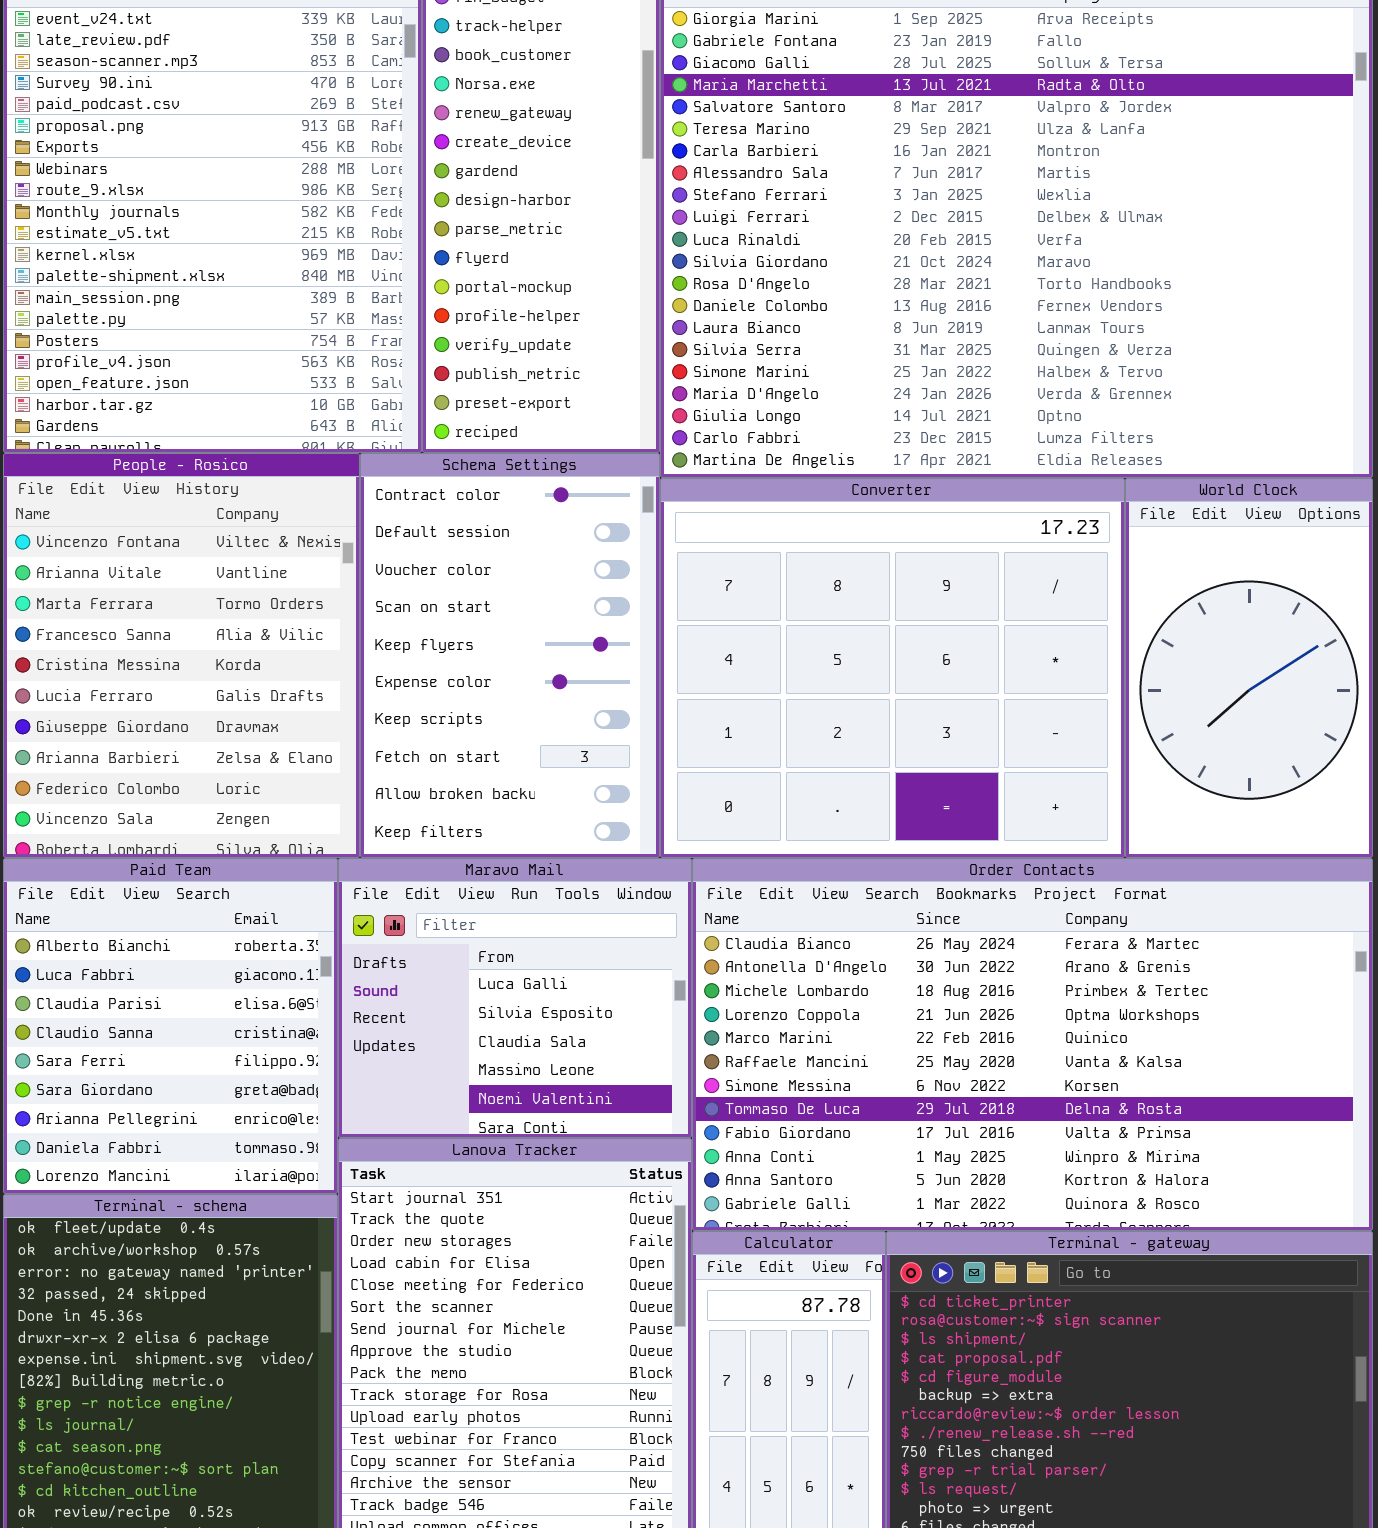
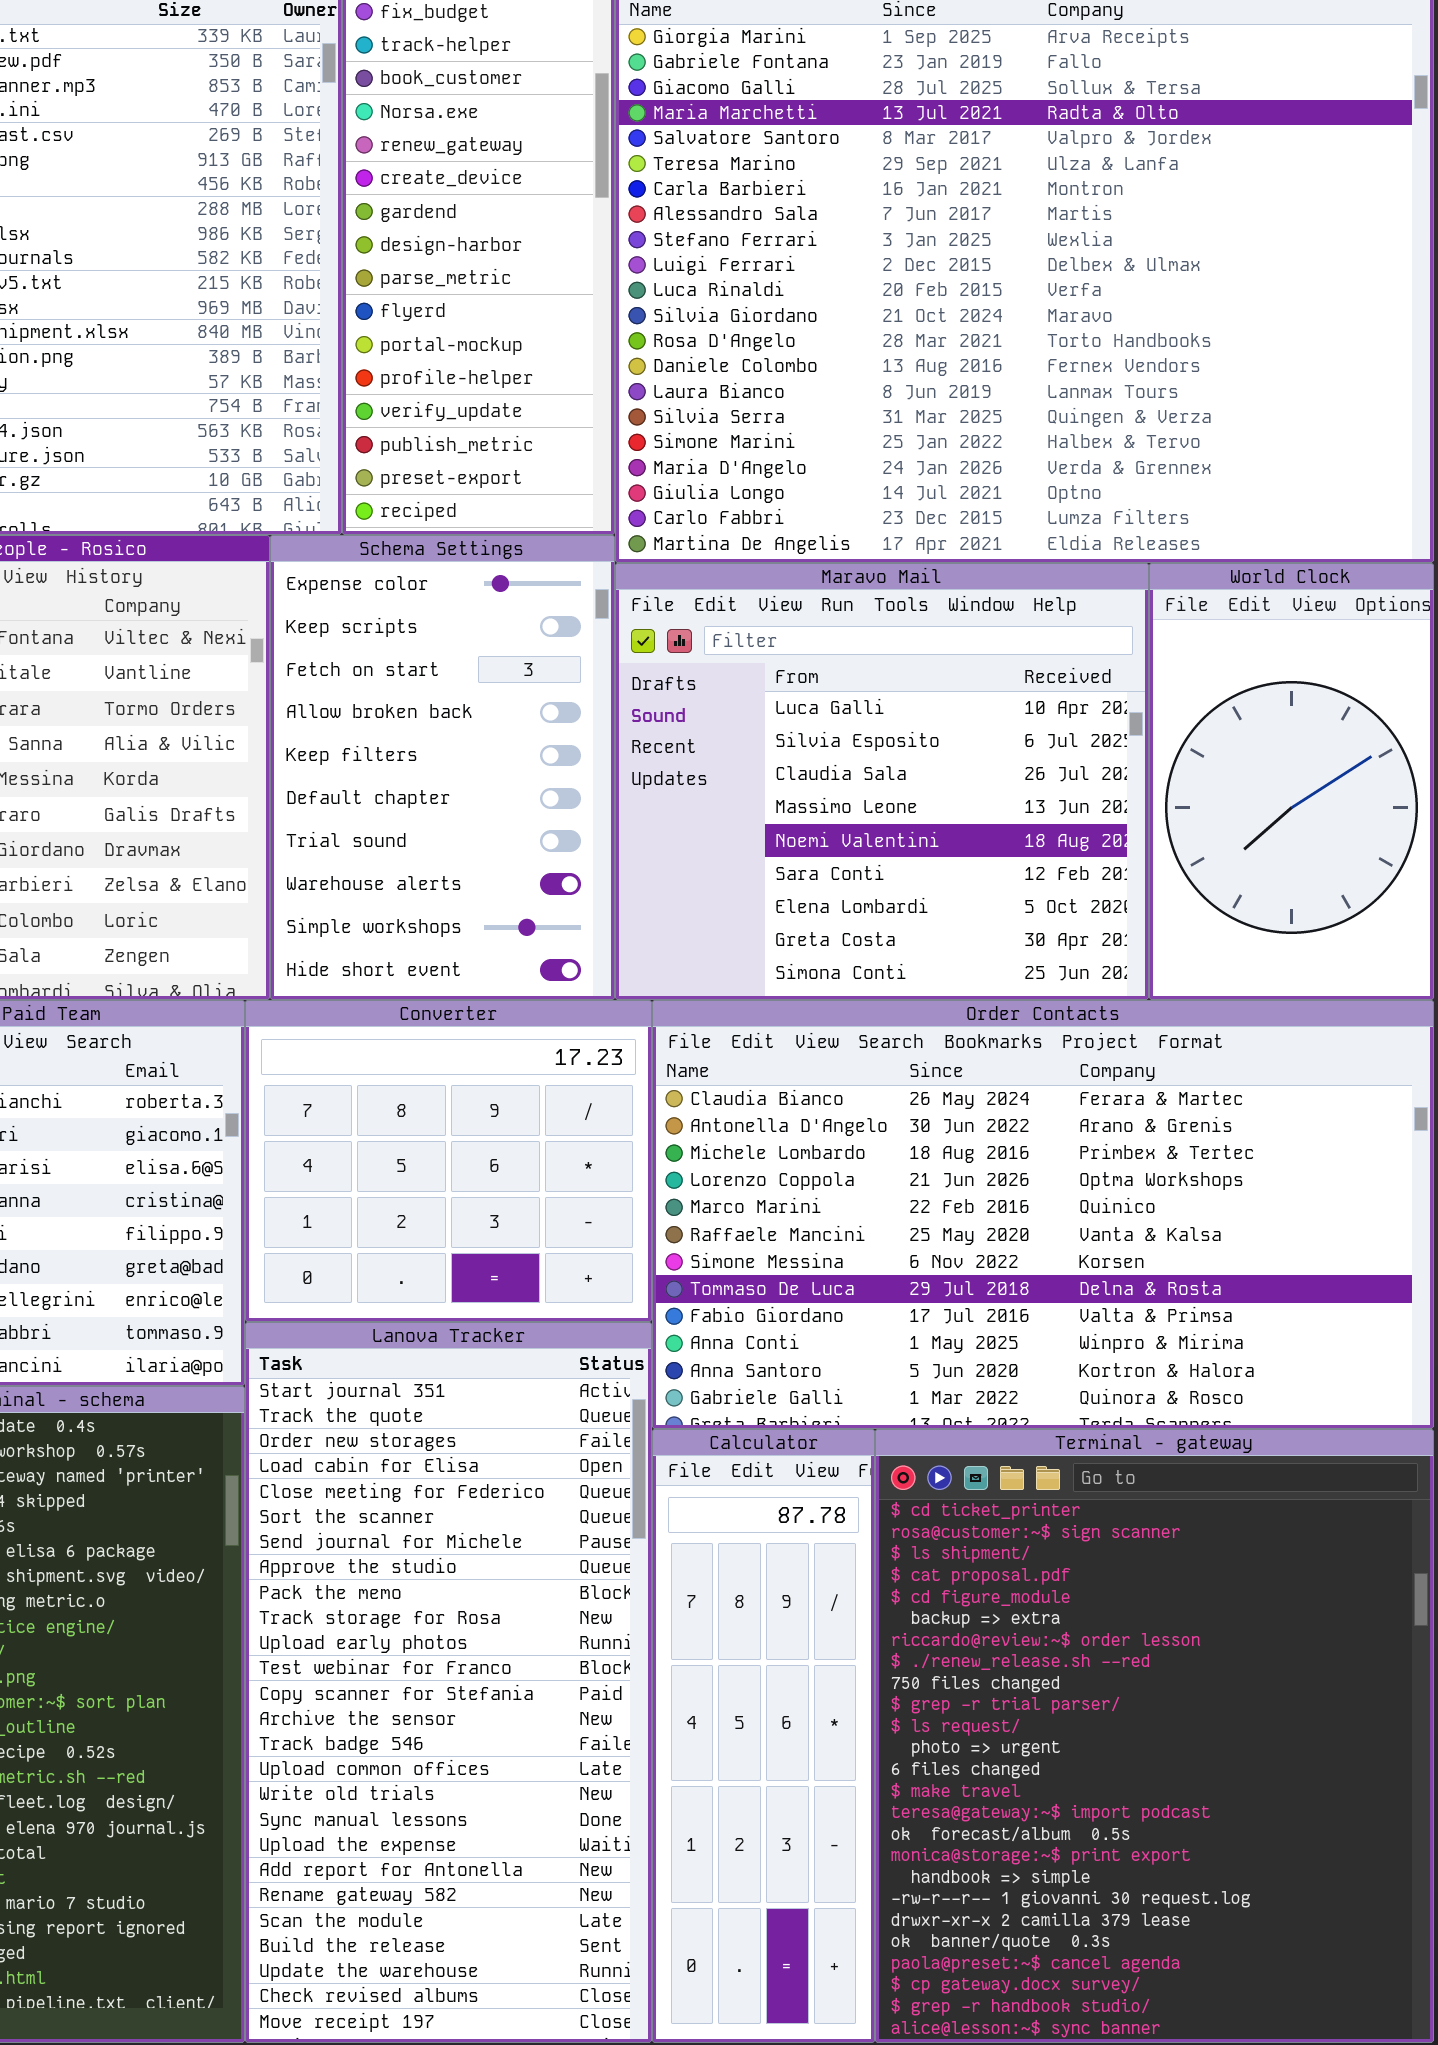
Schema Settings: [360,453,660,858] -> [270,535,615,1000], scrolled down 5 rows
Converter: [660,478,1125,858] -> [245,1000,652,1322], moved, resized
Maravo Mail: [338,858,692,1138] -> [615,563,1149,1000], moved, resized

